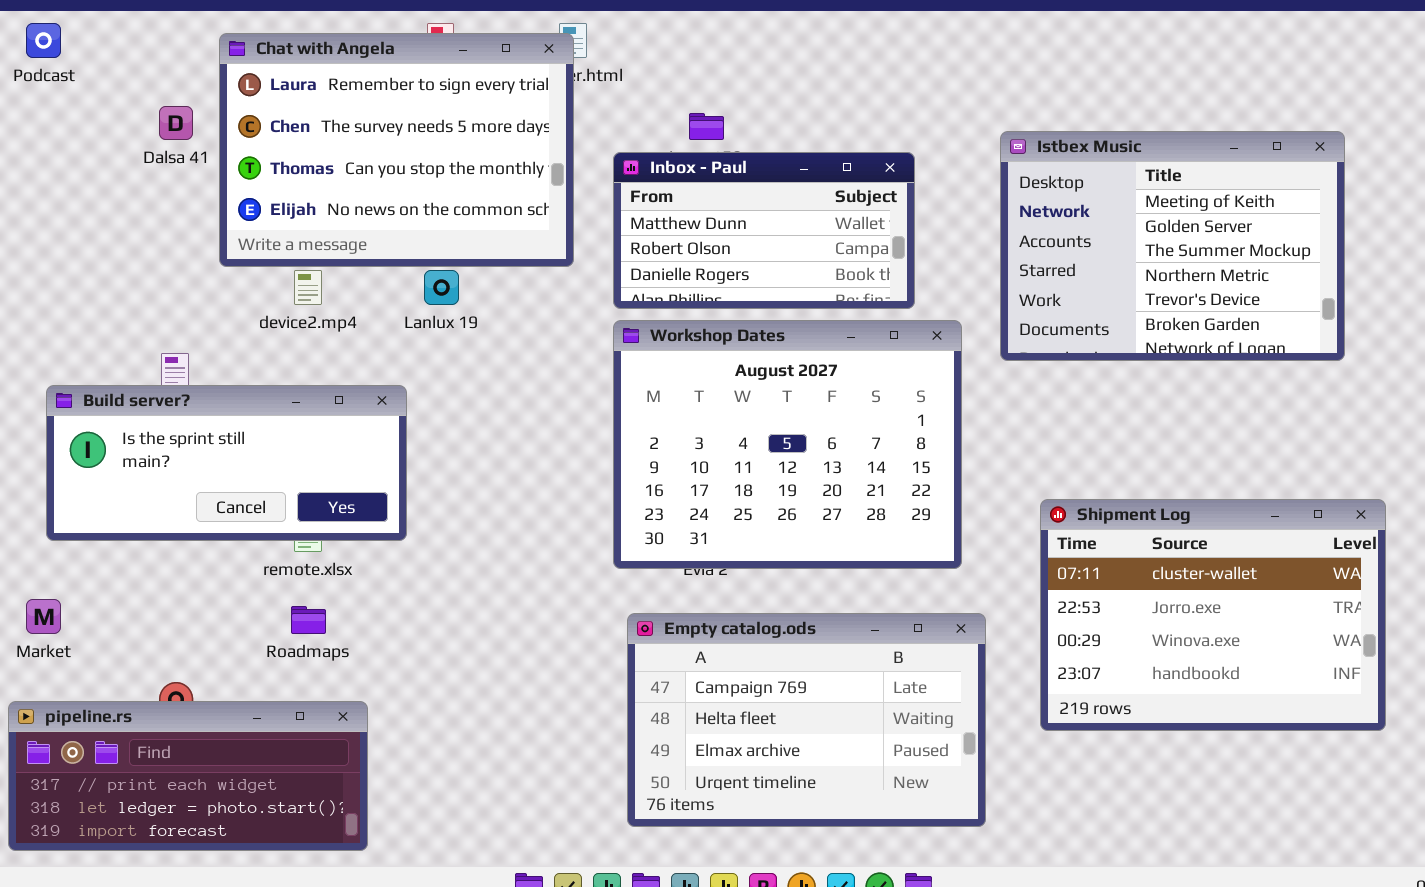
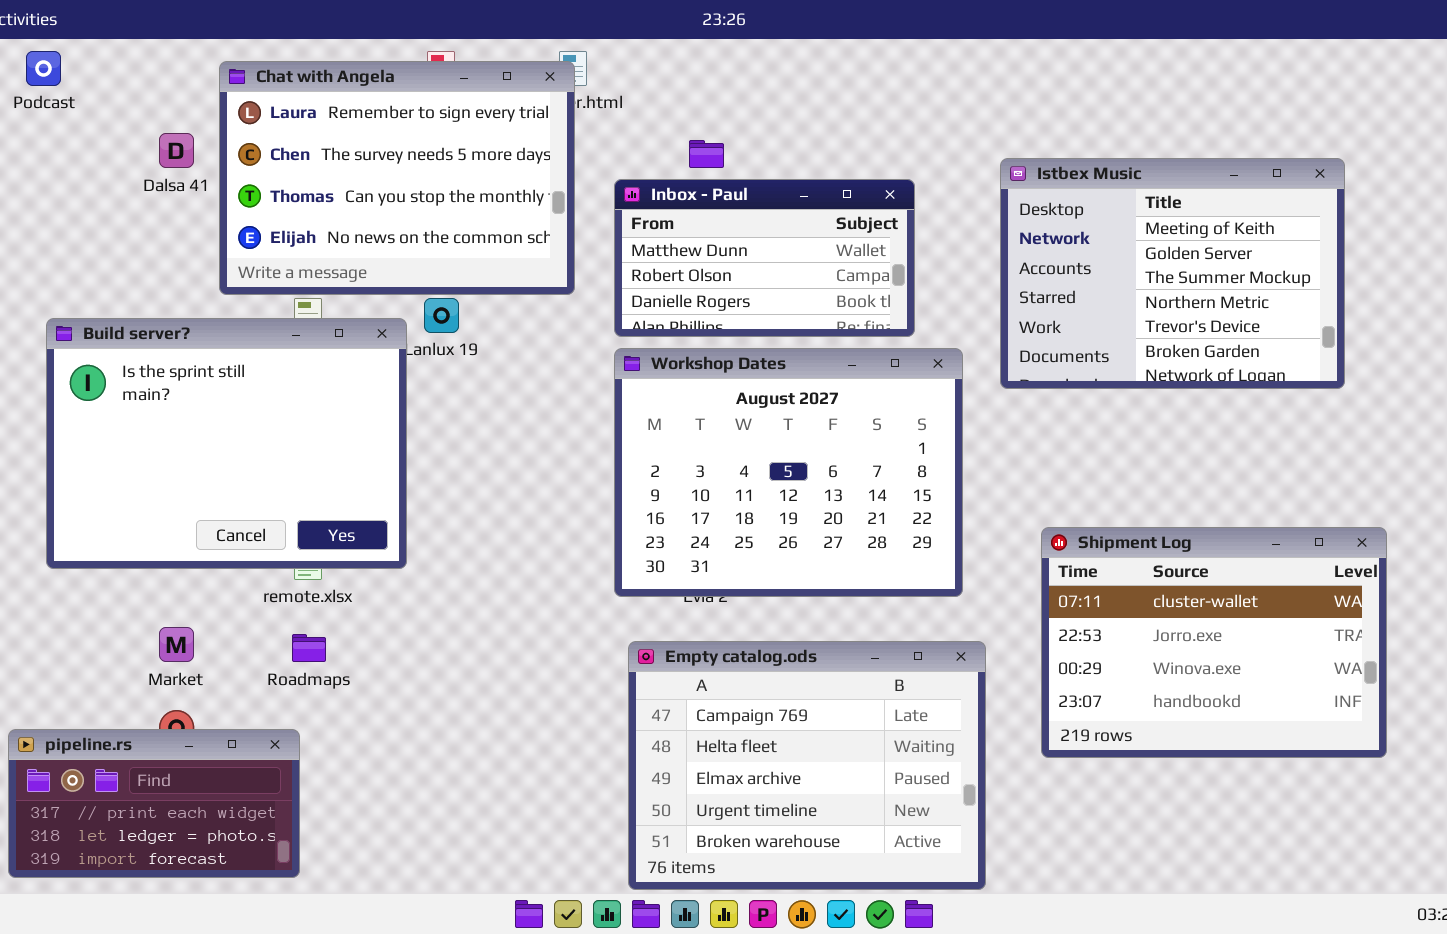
Build server?: [46,385,407,541] -> [46,318,407,569], resized
Market: [26,599,61,634] -> [159,627,194,662], moved
Empty catalog.ods: [627,613,986,827] -> [628,641,986,890], resized
pipeline.rs: [8,701,368,851] -> [8,729,300,878], resized

